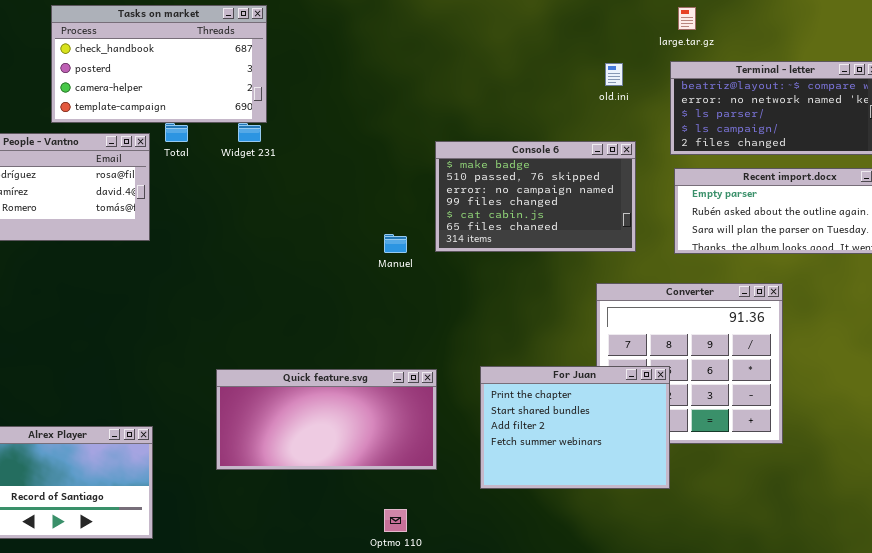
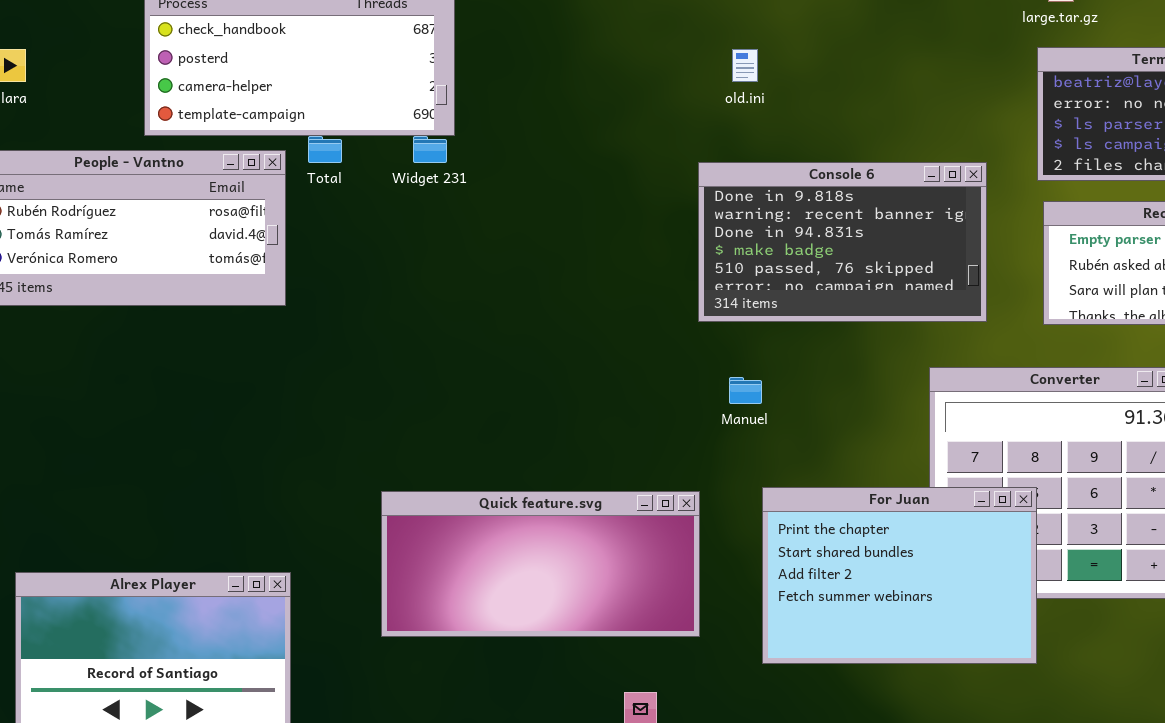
old.ini: [605,63,623,86] -> [732,49,758,82], moved
Console 6: [435,141,636,252] -> [698,162,987,322], scrolled up 3 rows
Manuel: [384,234,407,253] -> [729,377,762,404], moved

